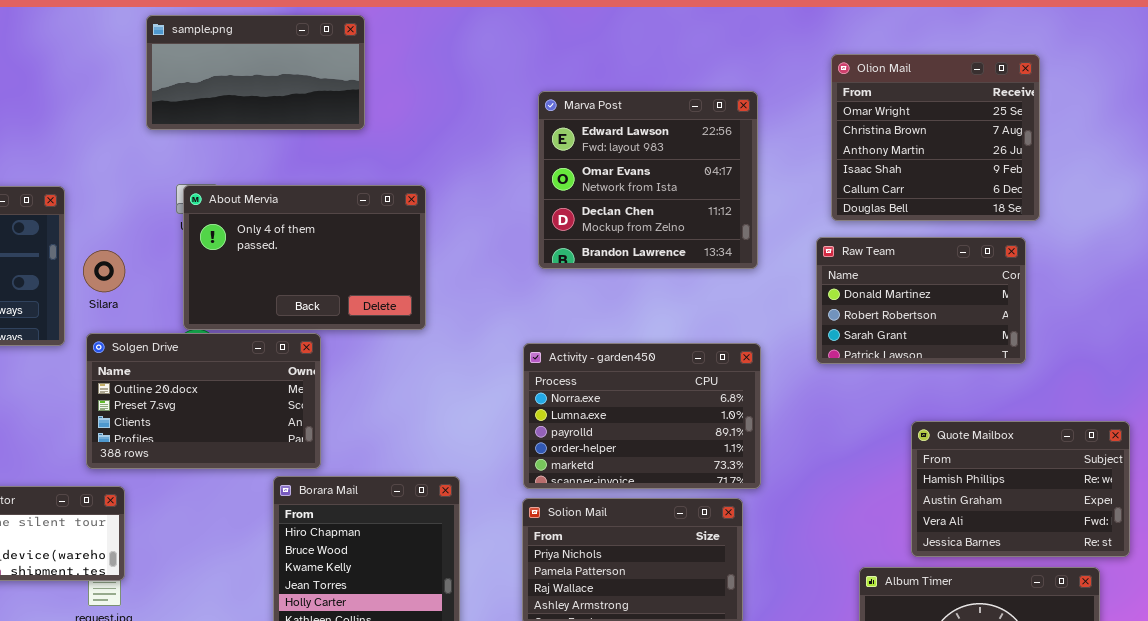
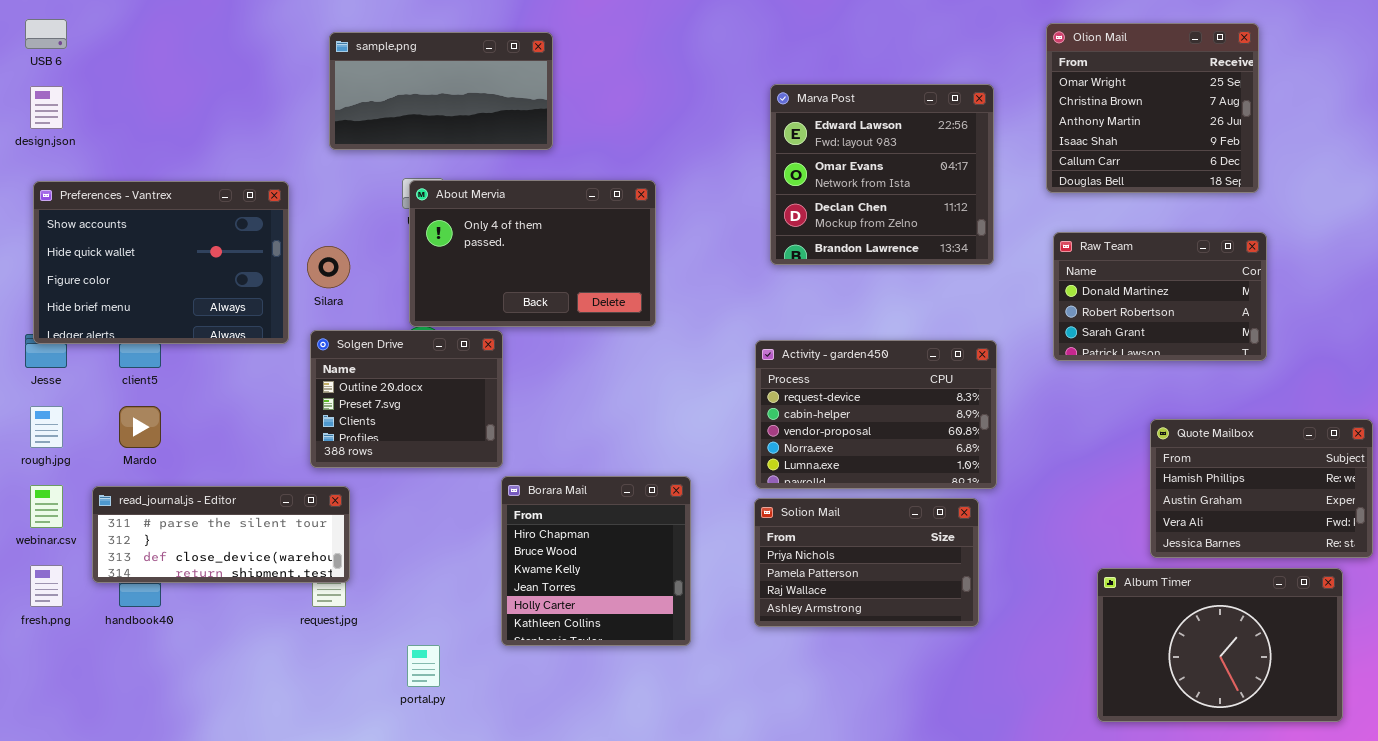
sample.png: [146,15,365,130] -> [329,32,553,150], moved
Olion Mail: [831,54,1040,221] -> [1046,23,1259,193], moved
Solgen Drive: [86,333,321,469] -> [310,330,503,468], resized
Activity - garden450: [523,343,761,489] -> [755,340,997,489], scrolled up 3 rows

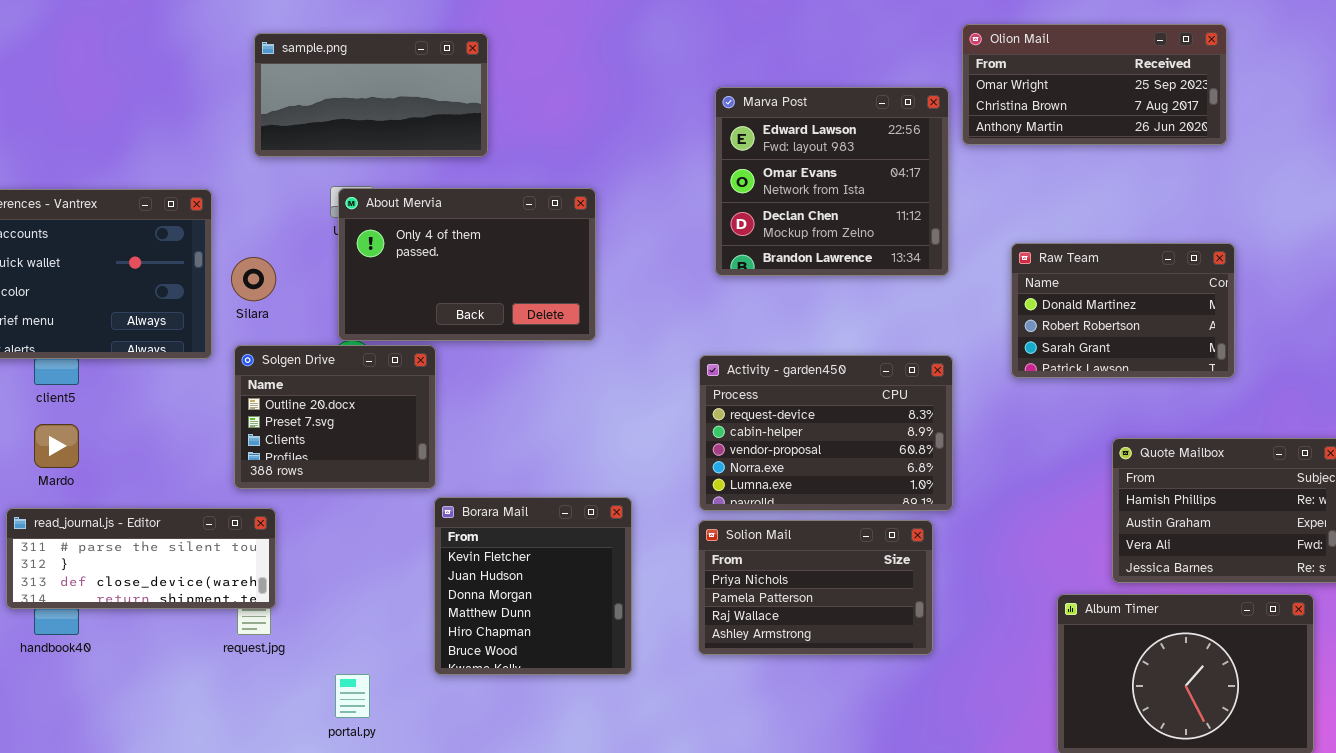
Olion Mail: [1046,23,1259,193] -> [962,24,1227,145], resized
Borara Mail: [501,476,691,646] -> [434,497,632,675], scrolled up 4 rows

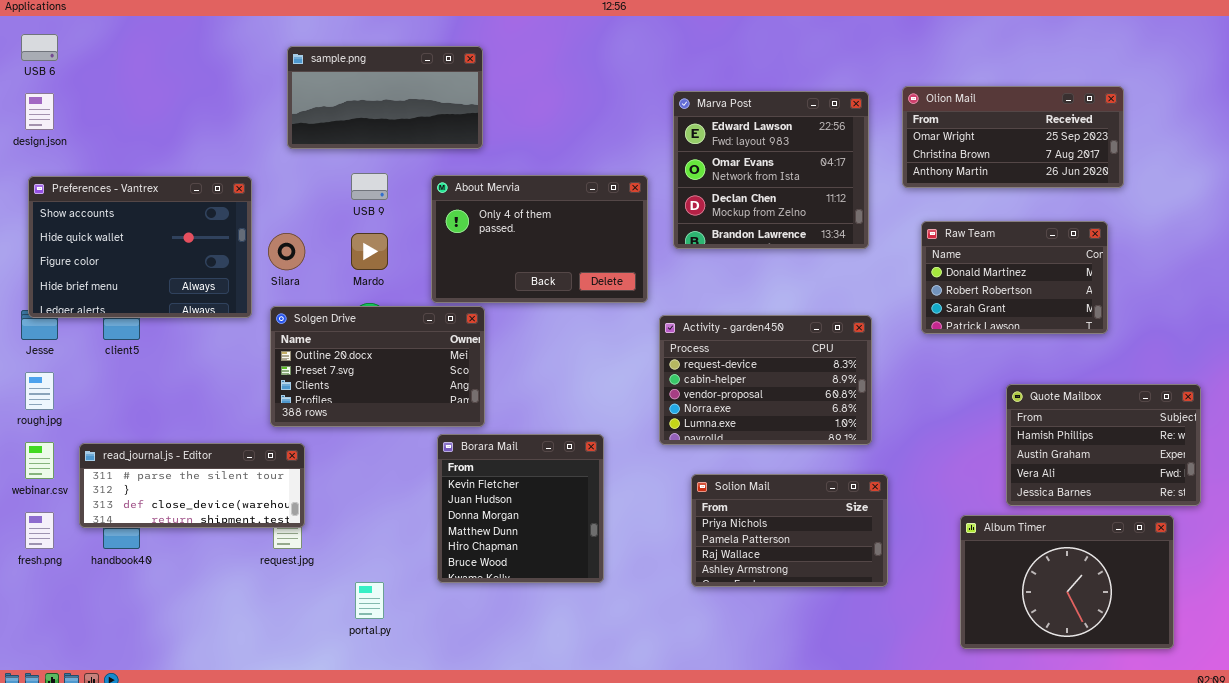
Olion Mail: [962,24,1227,145] -> [902,86,1124,188], moved
About Mervia: [338,188,596,341] -> [431,175,648,303], moved
Solgen Drive: [234,345,436,489] -> [270,306,485,427], resized
Mardo: [34,424,79,468] -> [351,233,388,270], moved
Solion Mail: [698,520,933,655] -> [691,474,888,587], moved

